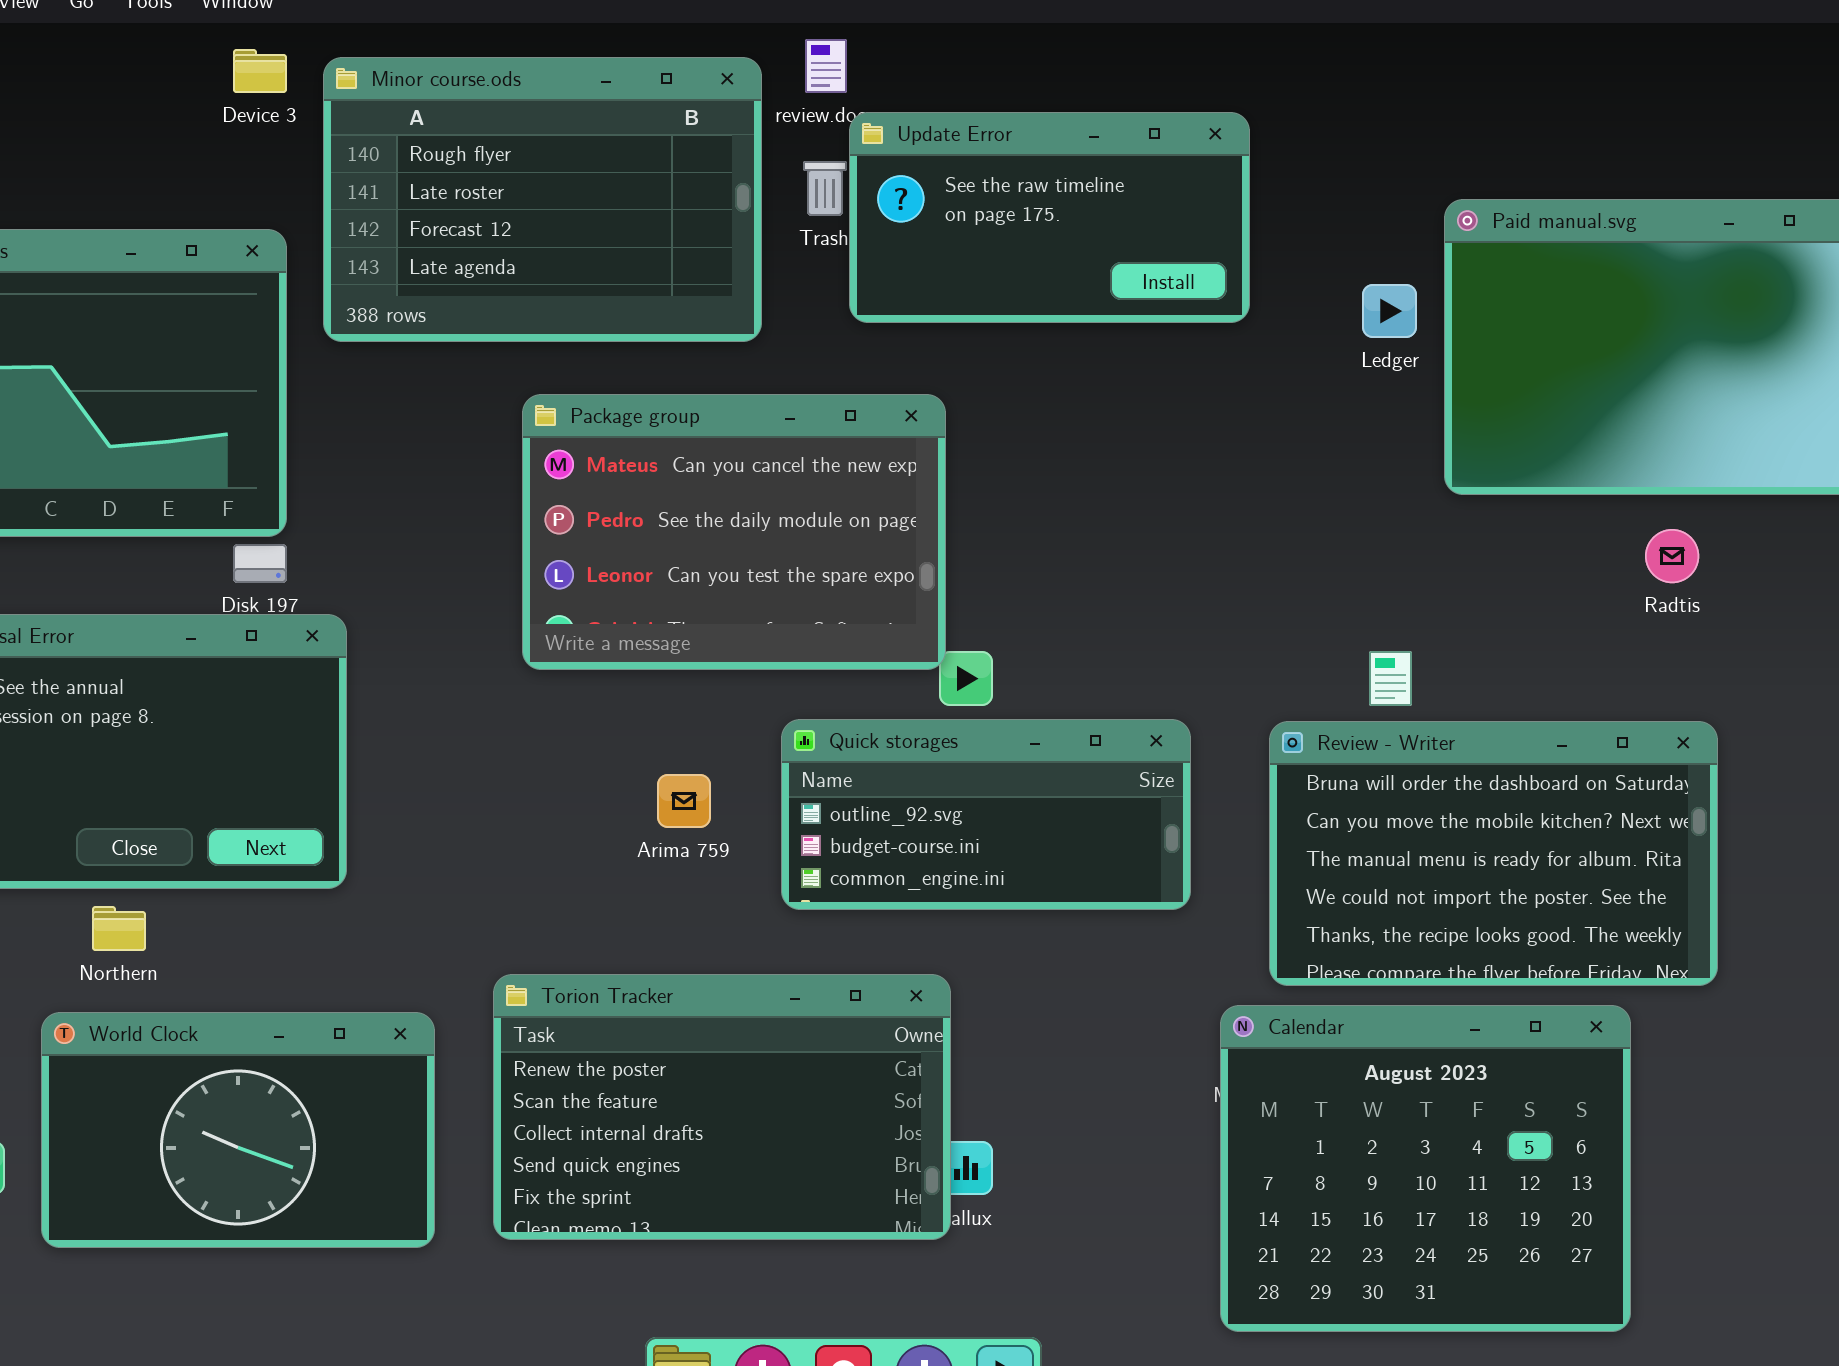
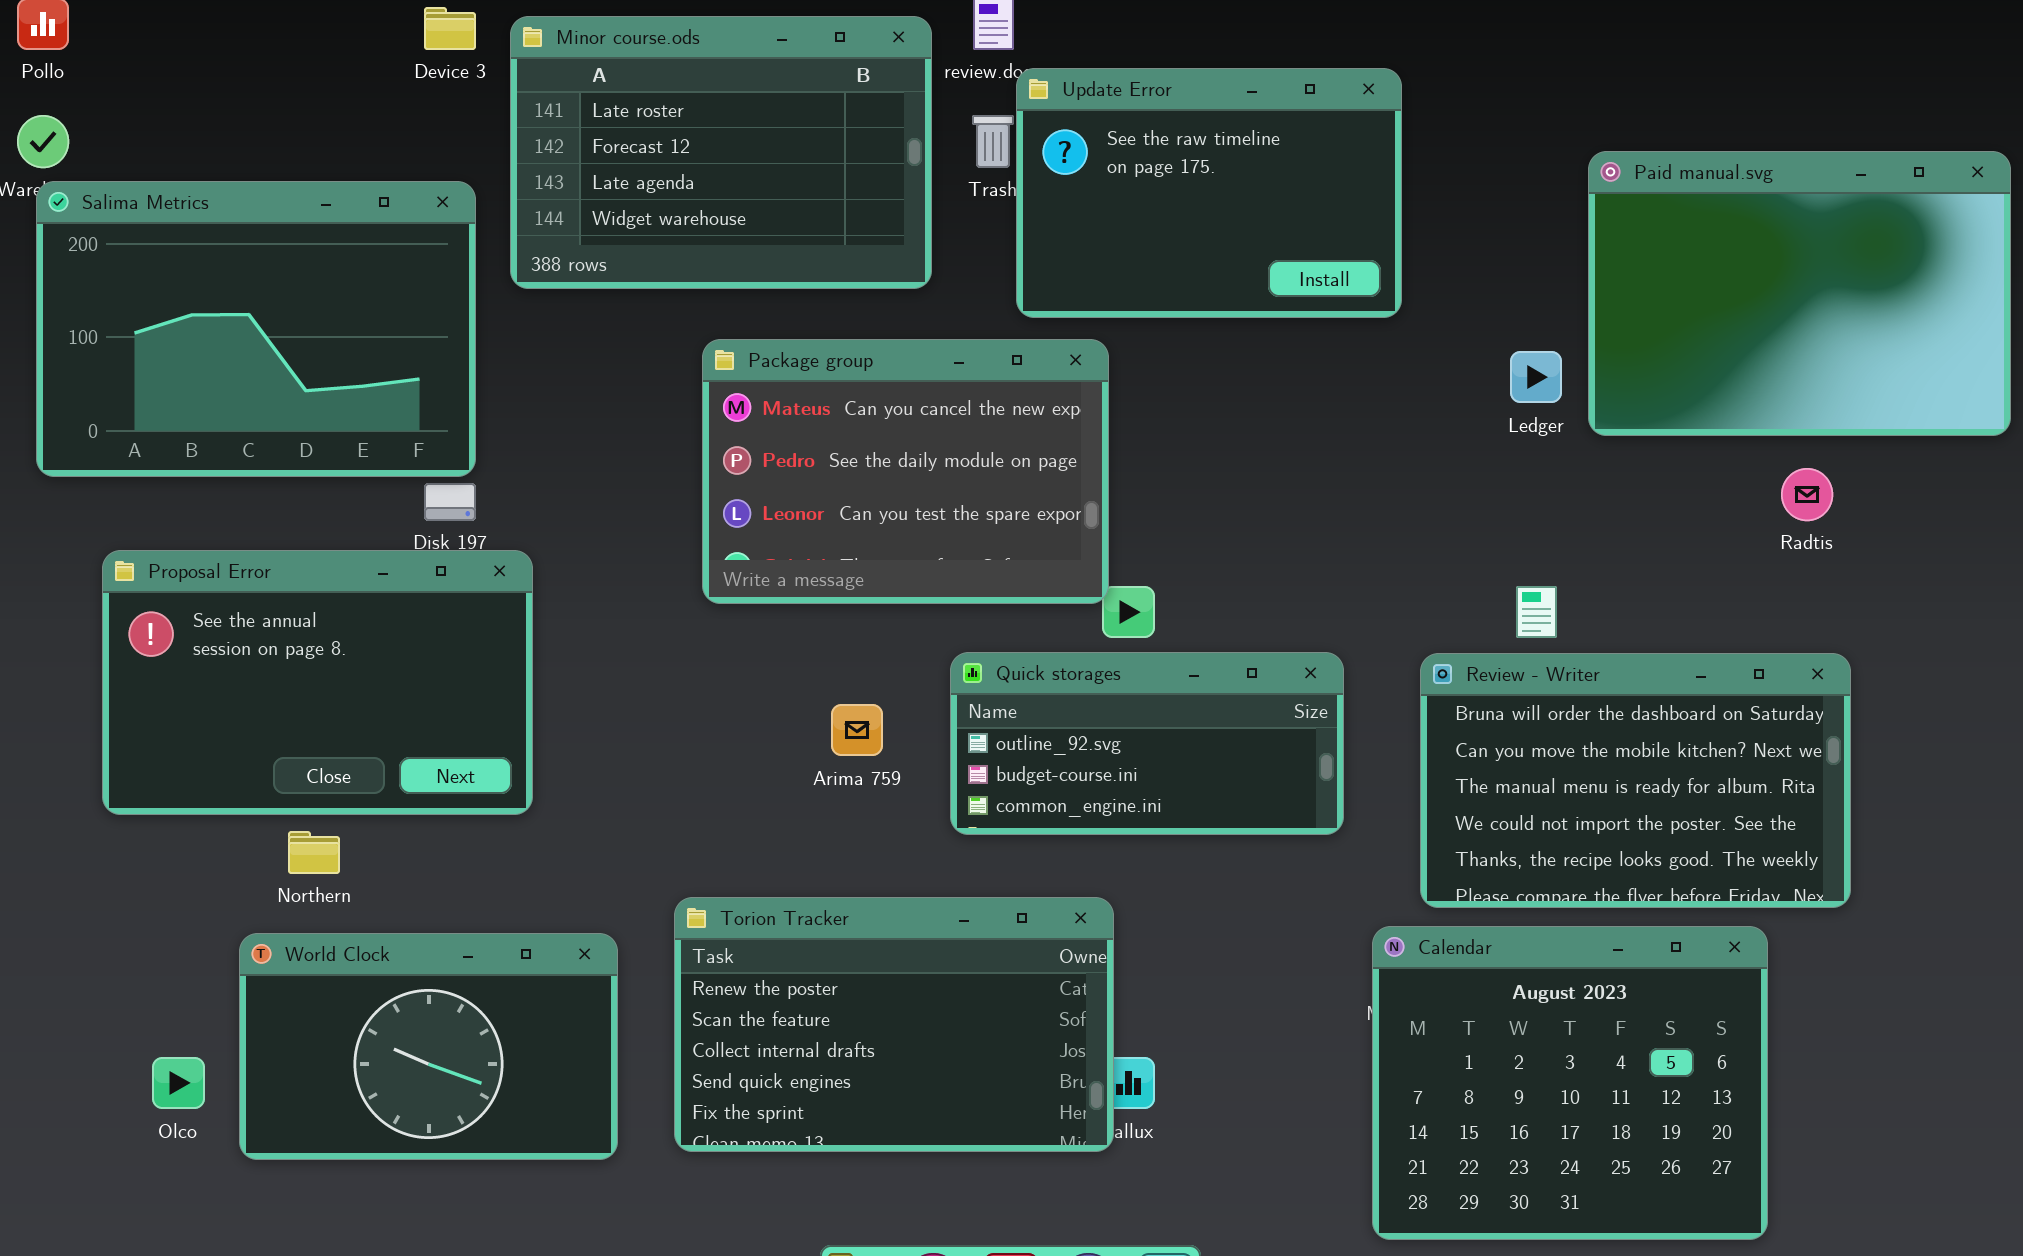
Minor course.ods: [323,57,762,342] -> [510,16,932,289], scrolled down 1 row
Update Error: [849,112,1250,323] -> [1016,68,1402,318], resized
Ledger: [1362,284,1417,338] -> [1510,351,1562,403], moved

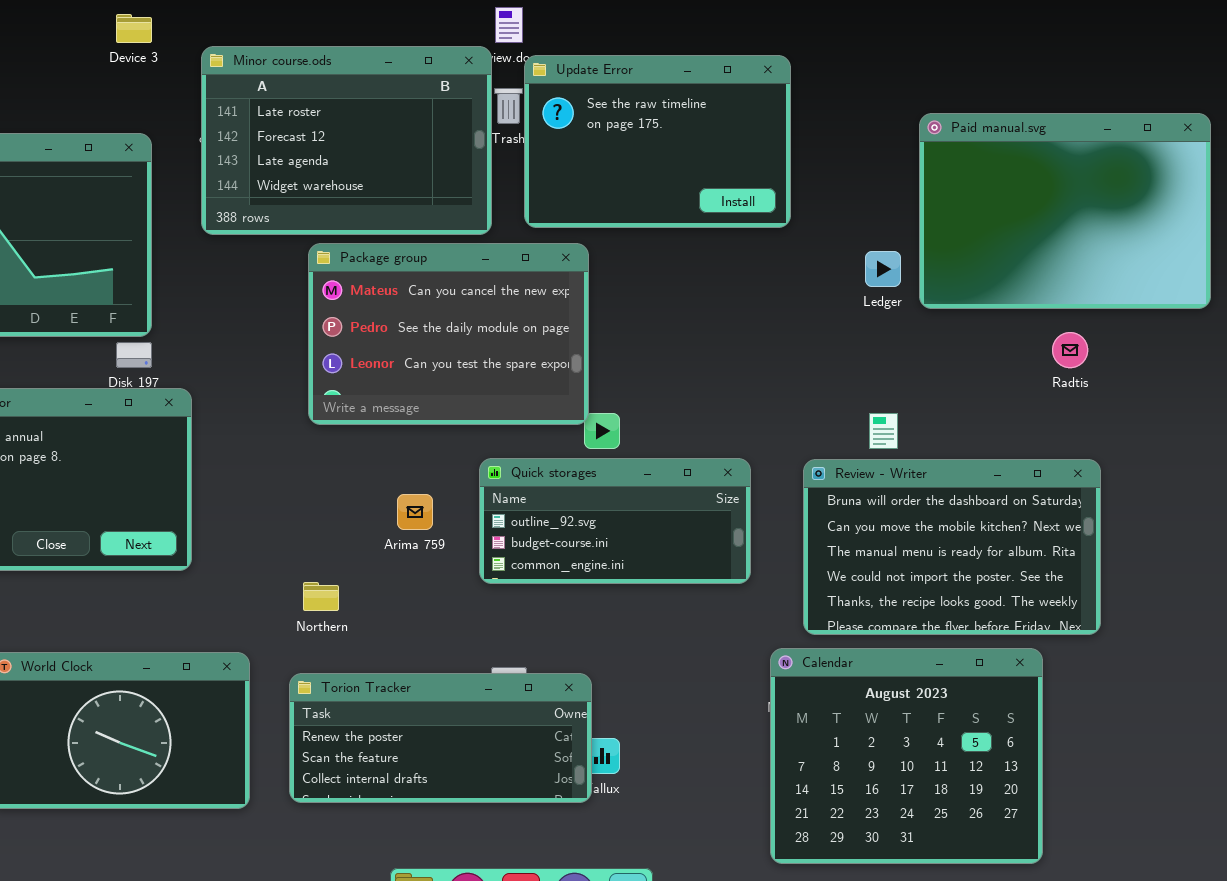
Minor course.ods: [510,16,932,289] -> [201,46,492,235], moved
Northern: [288,831,340,874] -> [303,582,339,611], moved
Torion Tracker: [674,897,1114,1152] -> [289,673,592,803], resized

